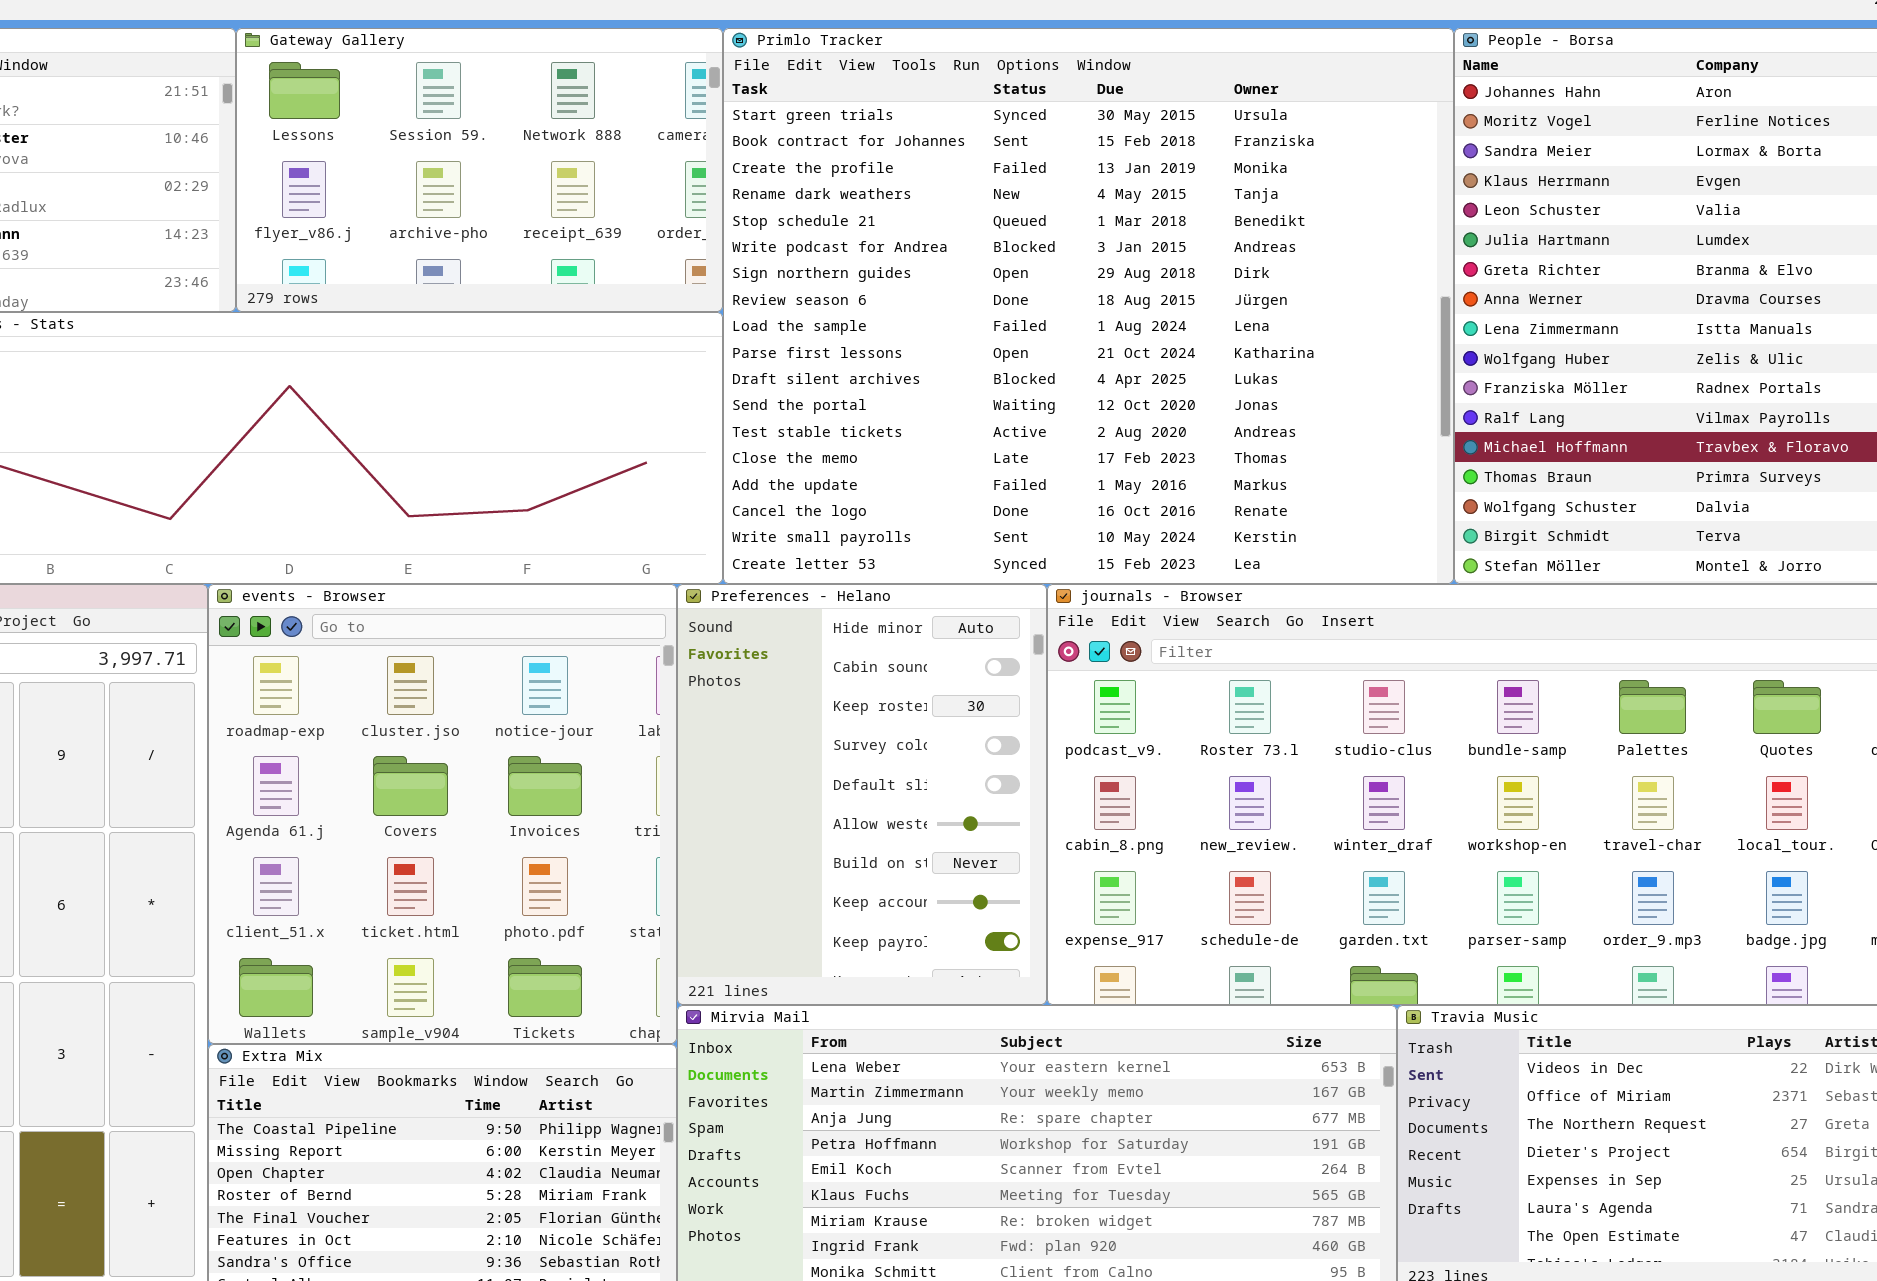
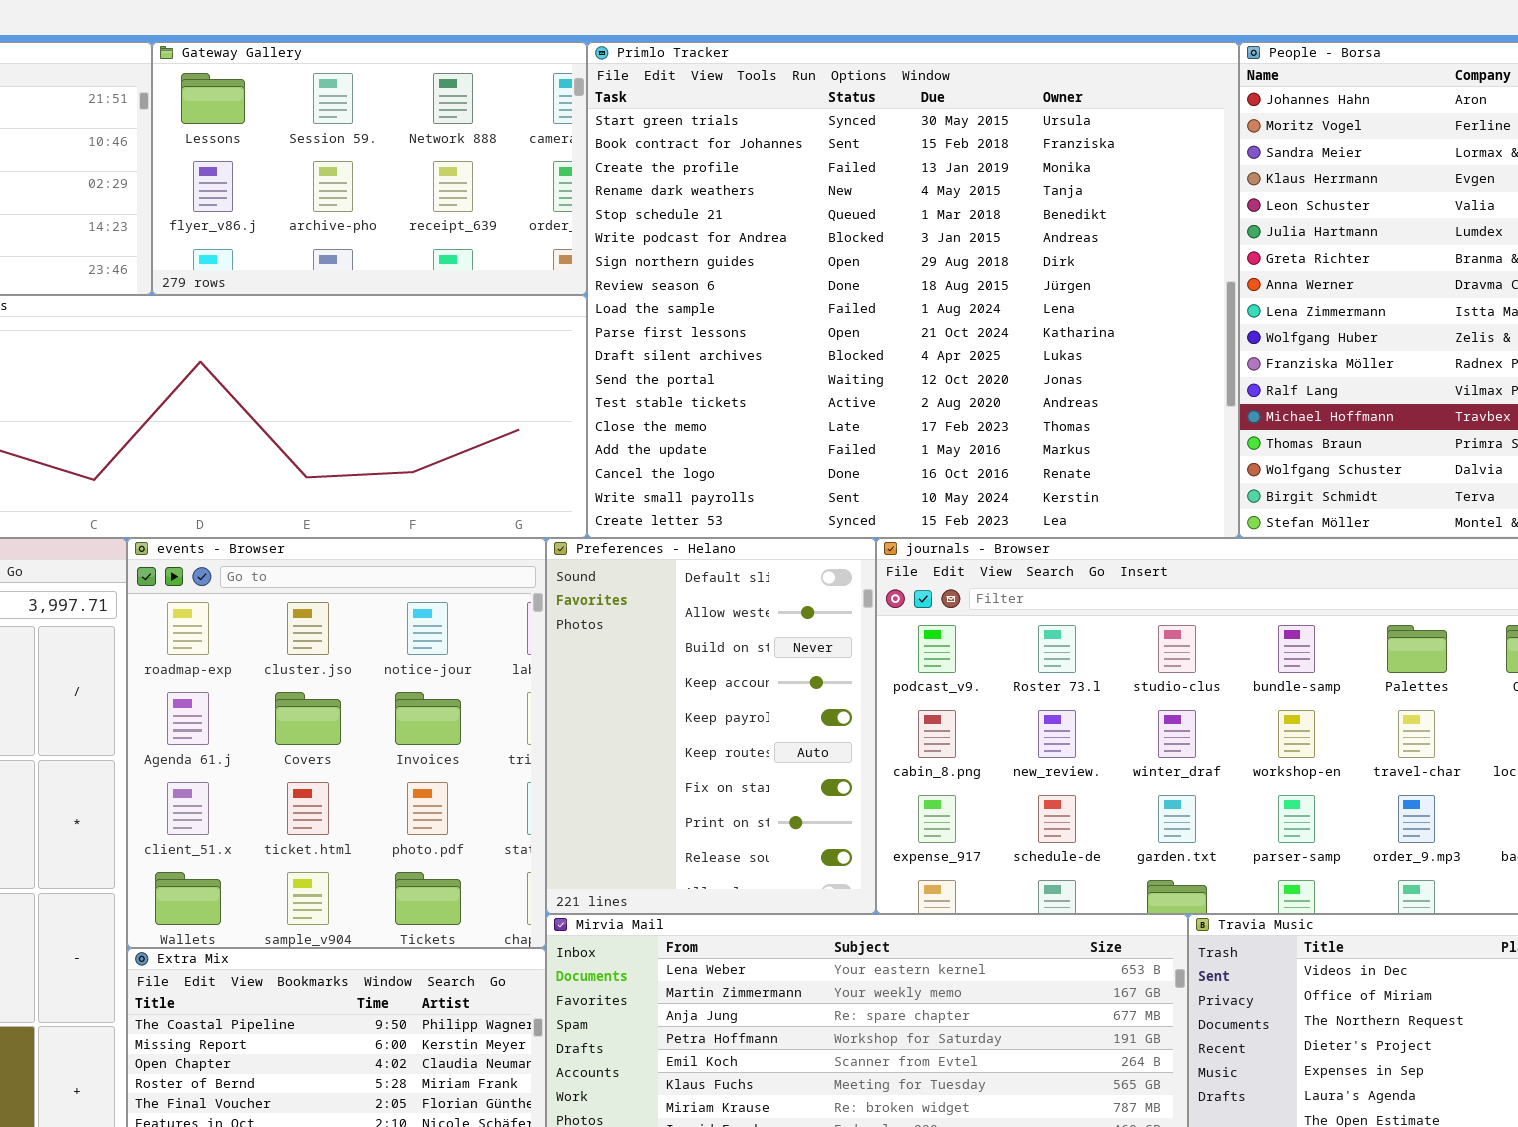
Preferences - Helano: [677,584,1047,1005] -> [546,538,876,914], scrolled down 4 rows

